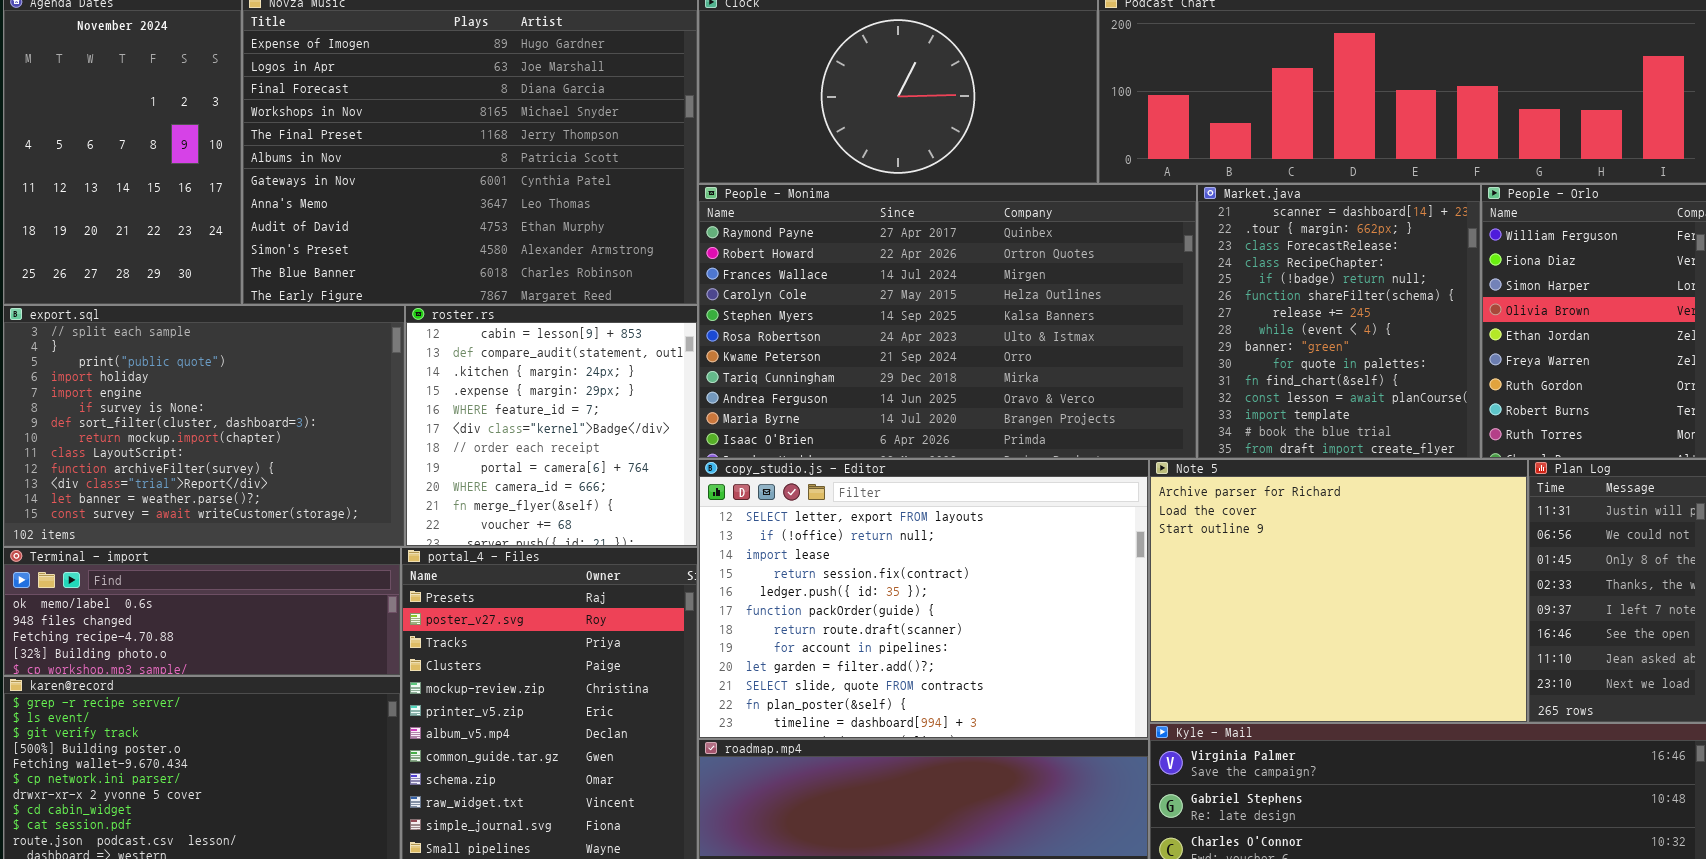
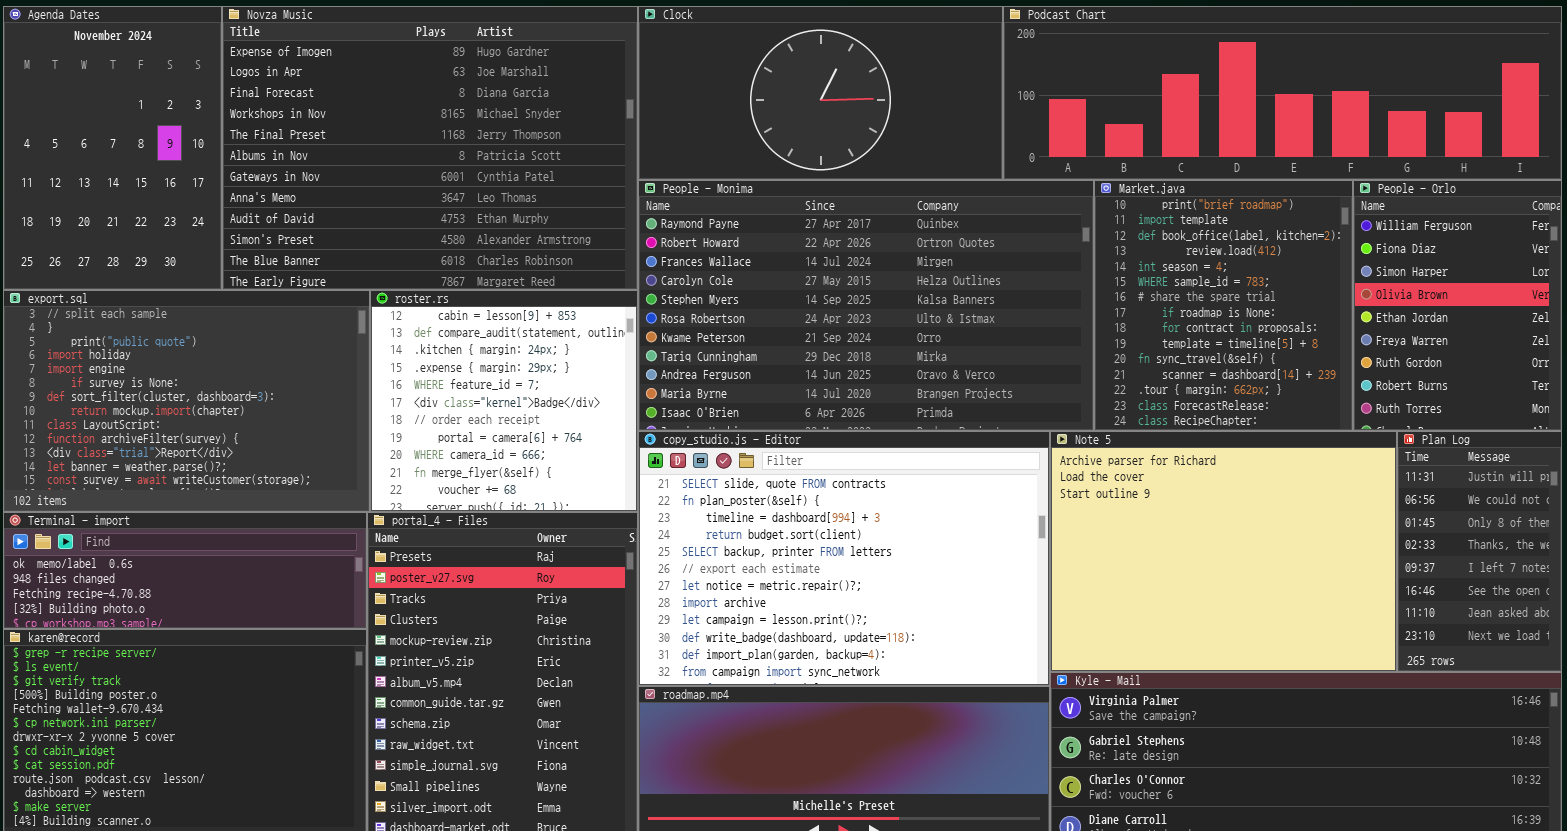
Market.java: [1197,184,1481,459] -> [1094,180,1353,431], scrolled up 11 rows
copy_studio.js - Editor: [698,459,1149,739] -> [638,431,1050,686], scrolled down 9 rows

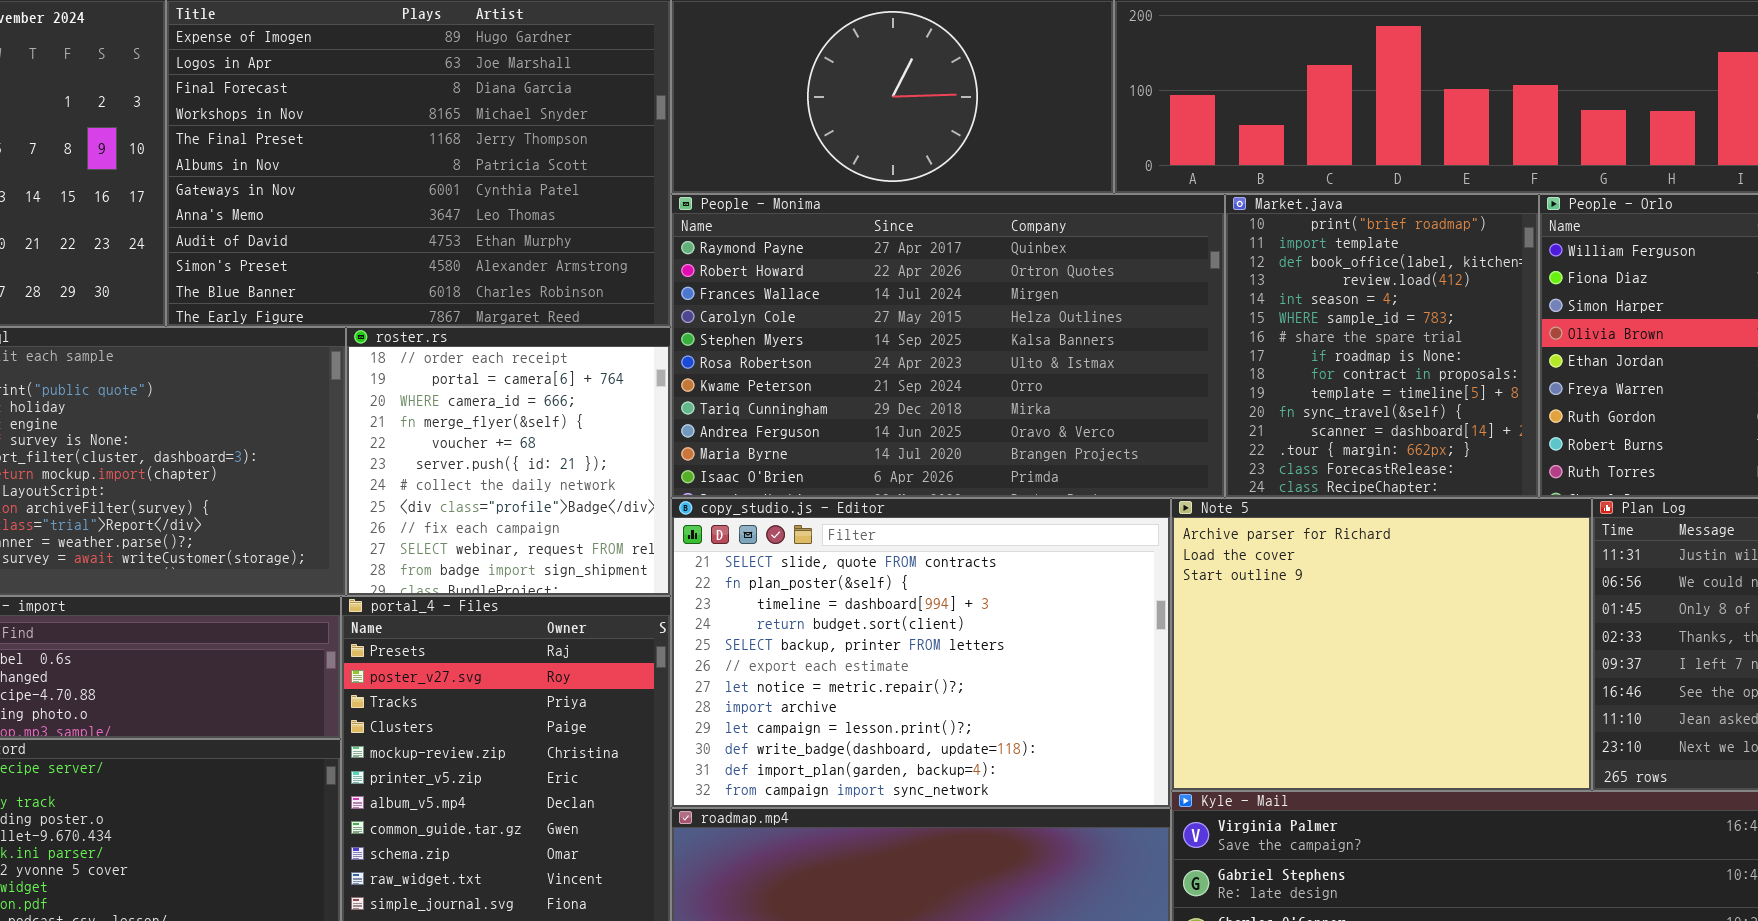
roster.rs: [370,290,638,512] -> [346,327,671,596], scrolled down 6 rows

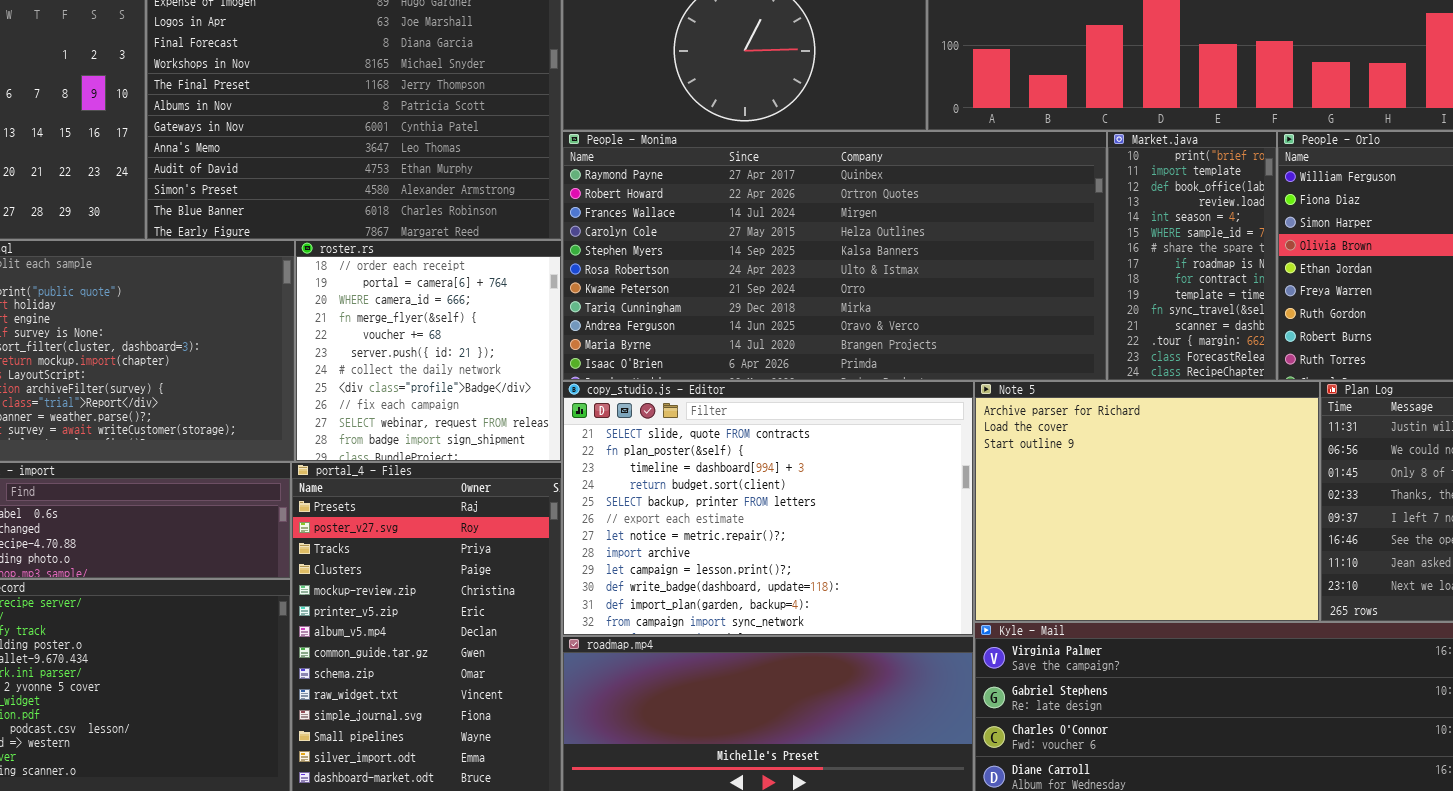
People - Monima: [671,194,1225,498] -> [562,131,1107,381], resized
Market.java: [1225,194,1539,498] -> [1107,131,1277,381], resized

